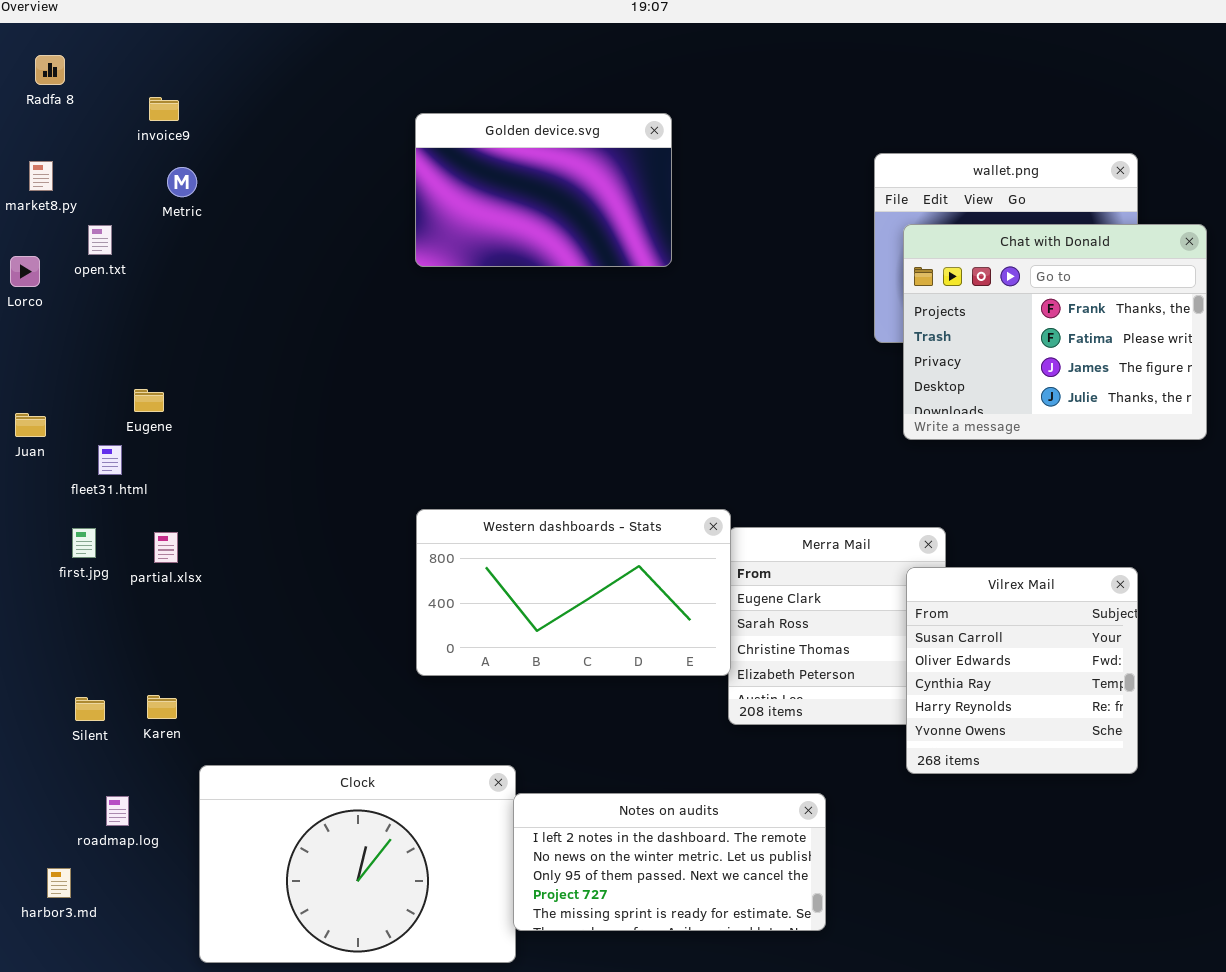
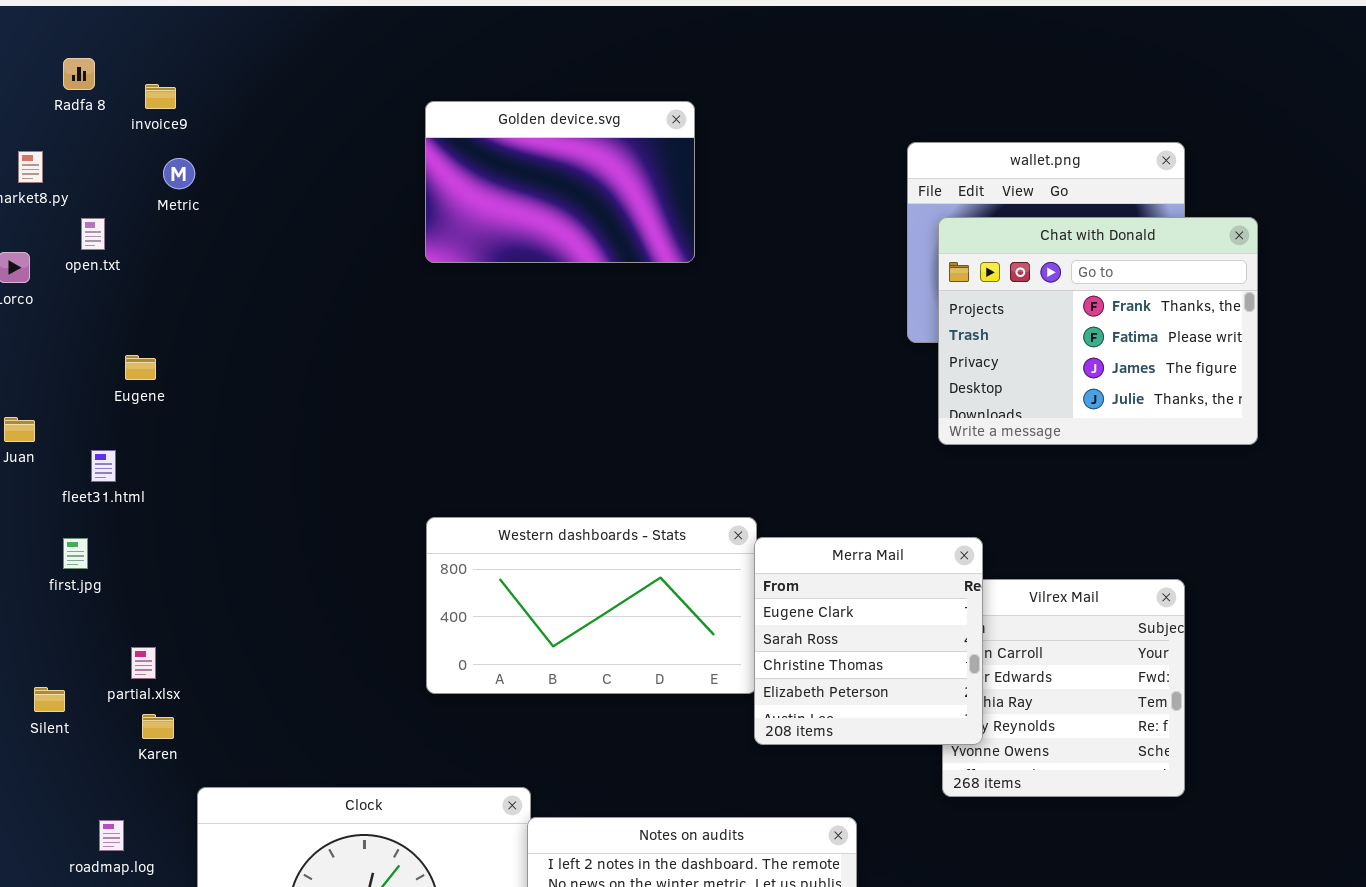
Radfa 8: [35,55,65,85] -> [63,58,95,90], moved
Eugene: [134,389,164,412] -> [125,355,156,380], moved
Merra Mail: [728,527,946,725] -> [754,537,983,745], raised
partial.xlsx: [154,532,178,563] -> [131,647,156,679], moved
Silent: [75,697,105,721] -> [34,687,65,712], moved

